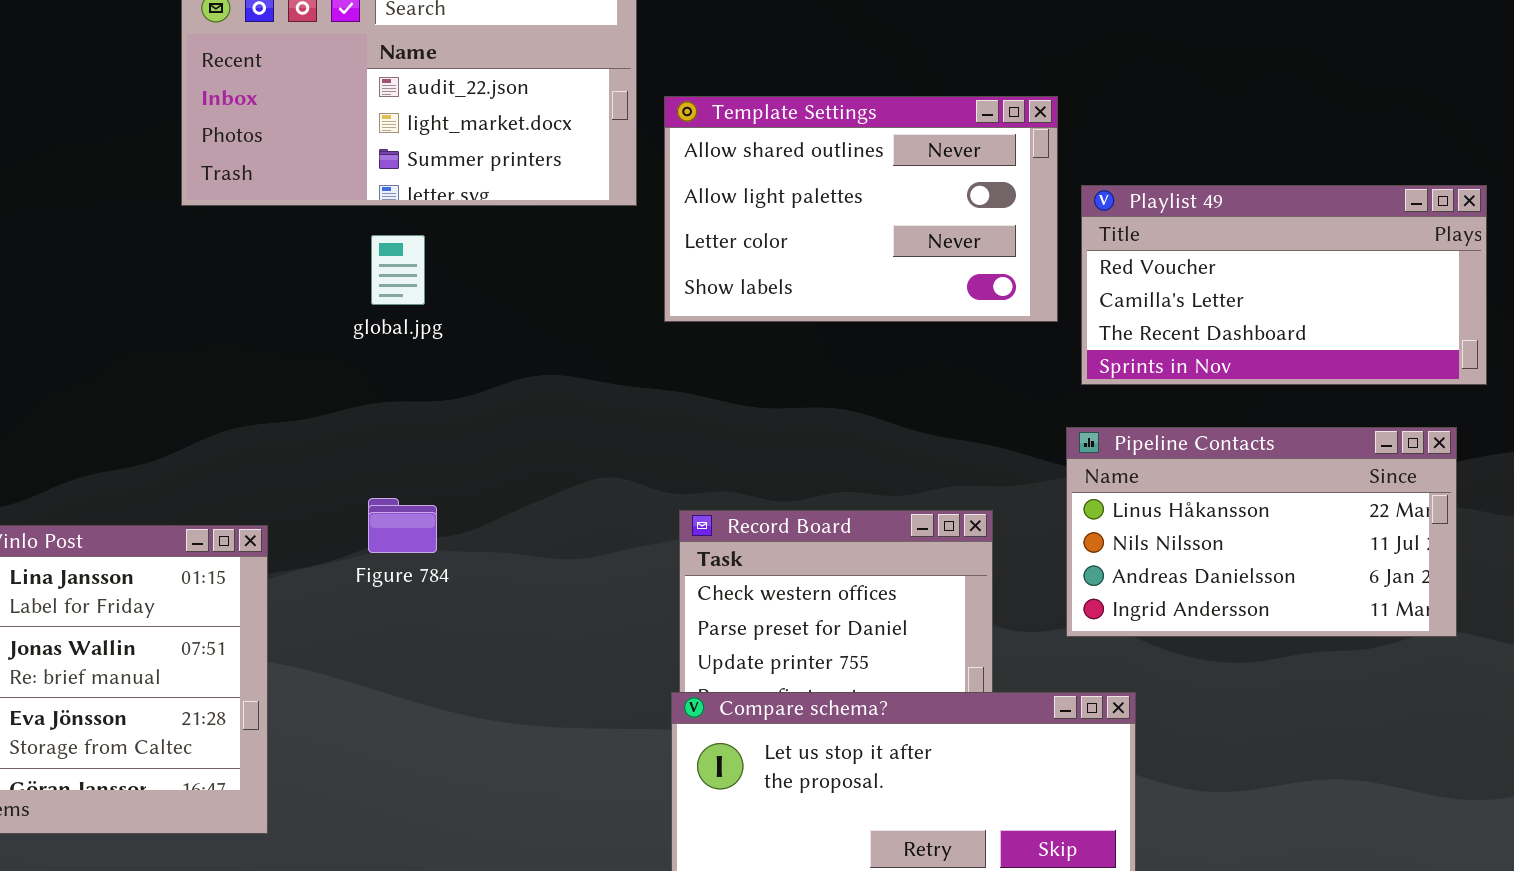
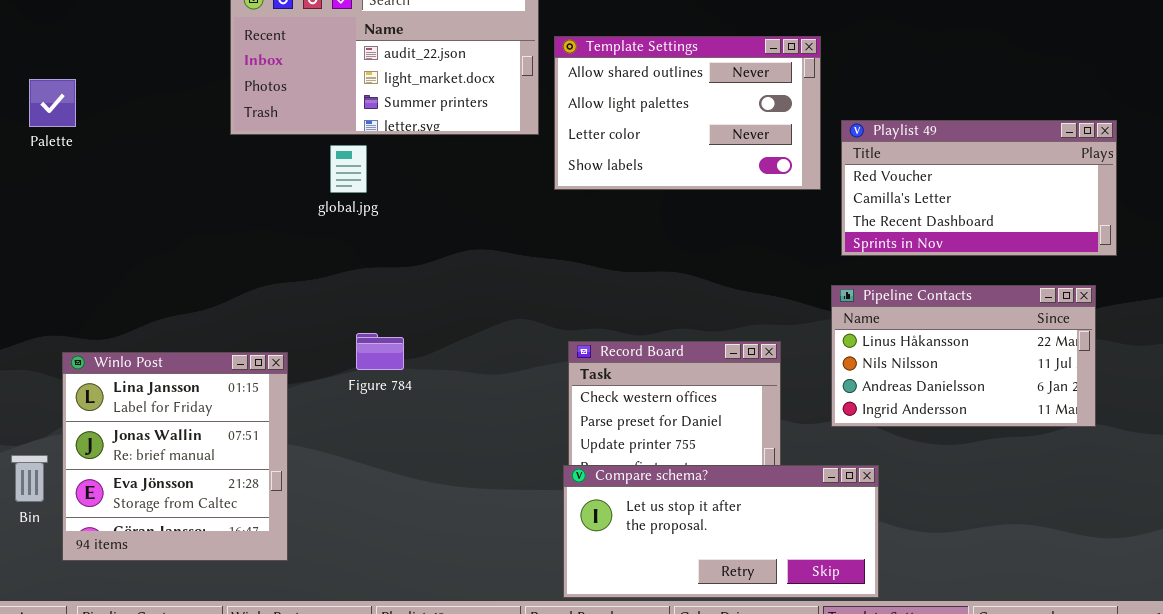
Template Settings: [664,96,1058,322] -> [554,36,821,190], moved
global.jpg: [371,235,425,305] -> [330,145,367,193], moved

